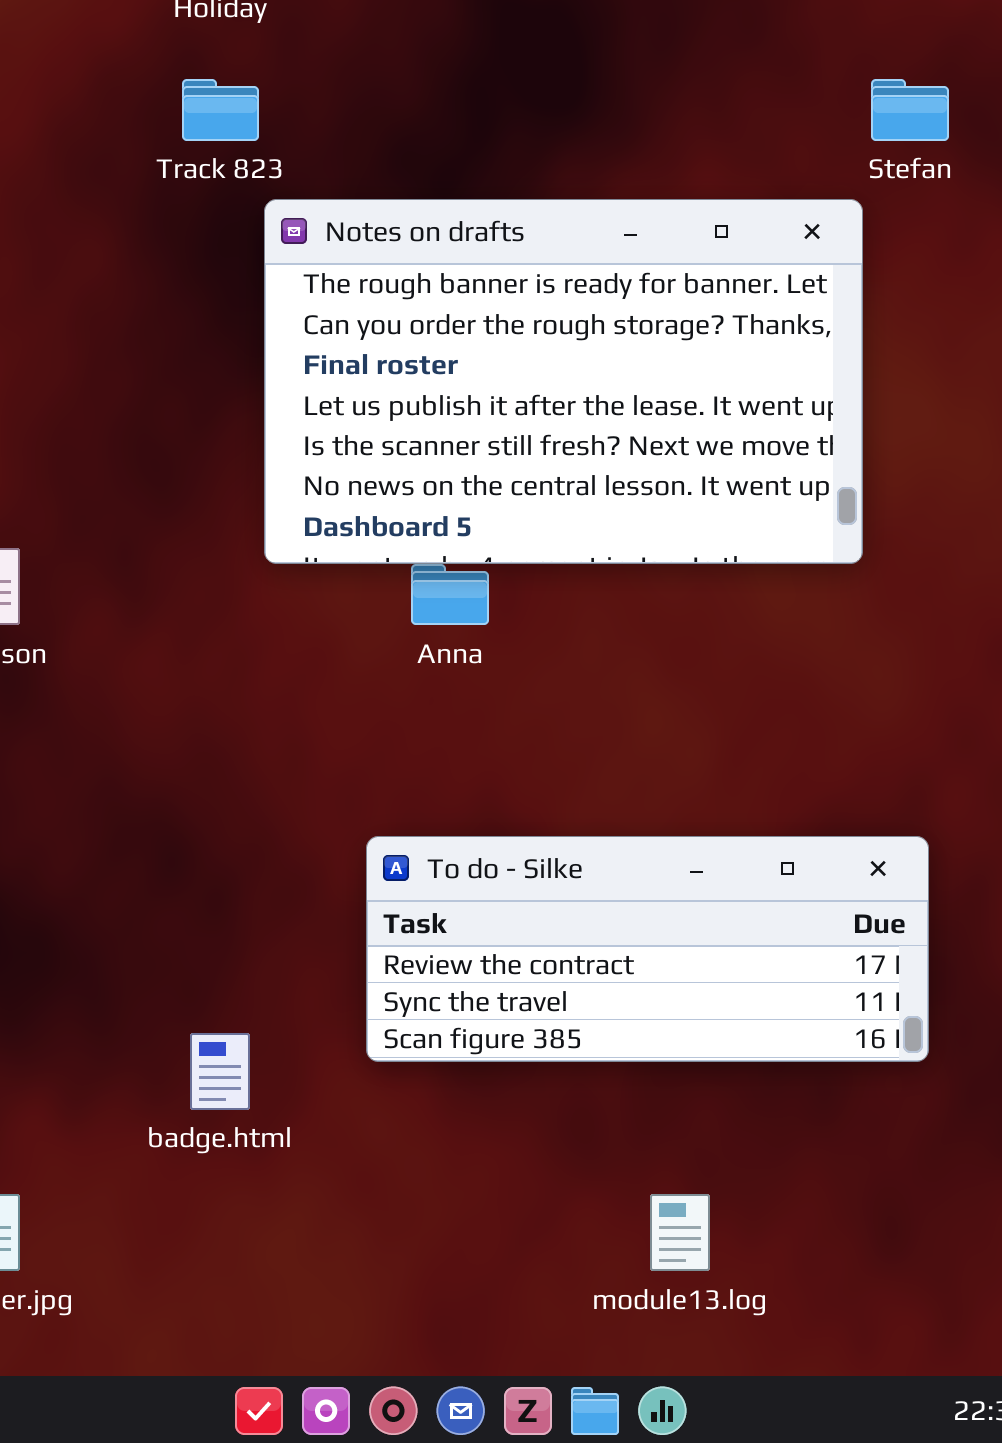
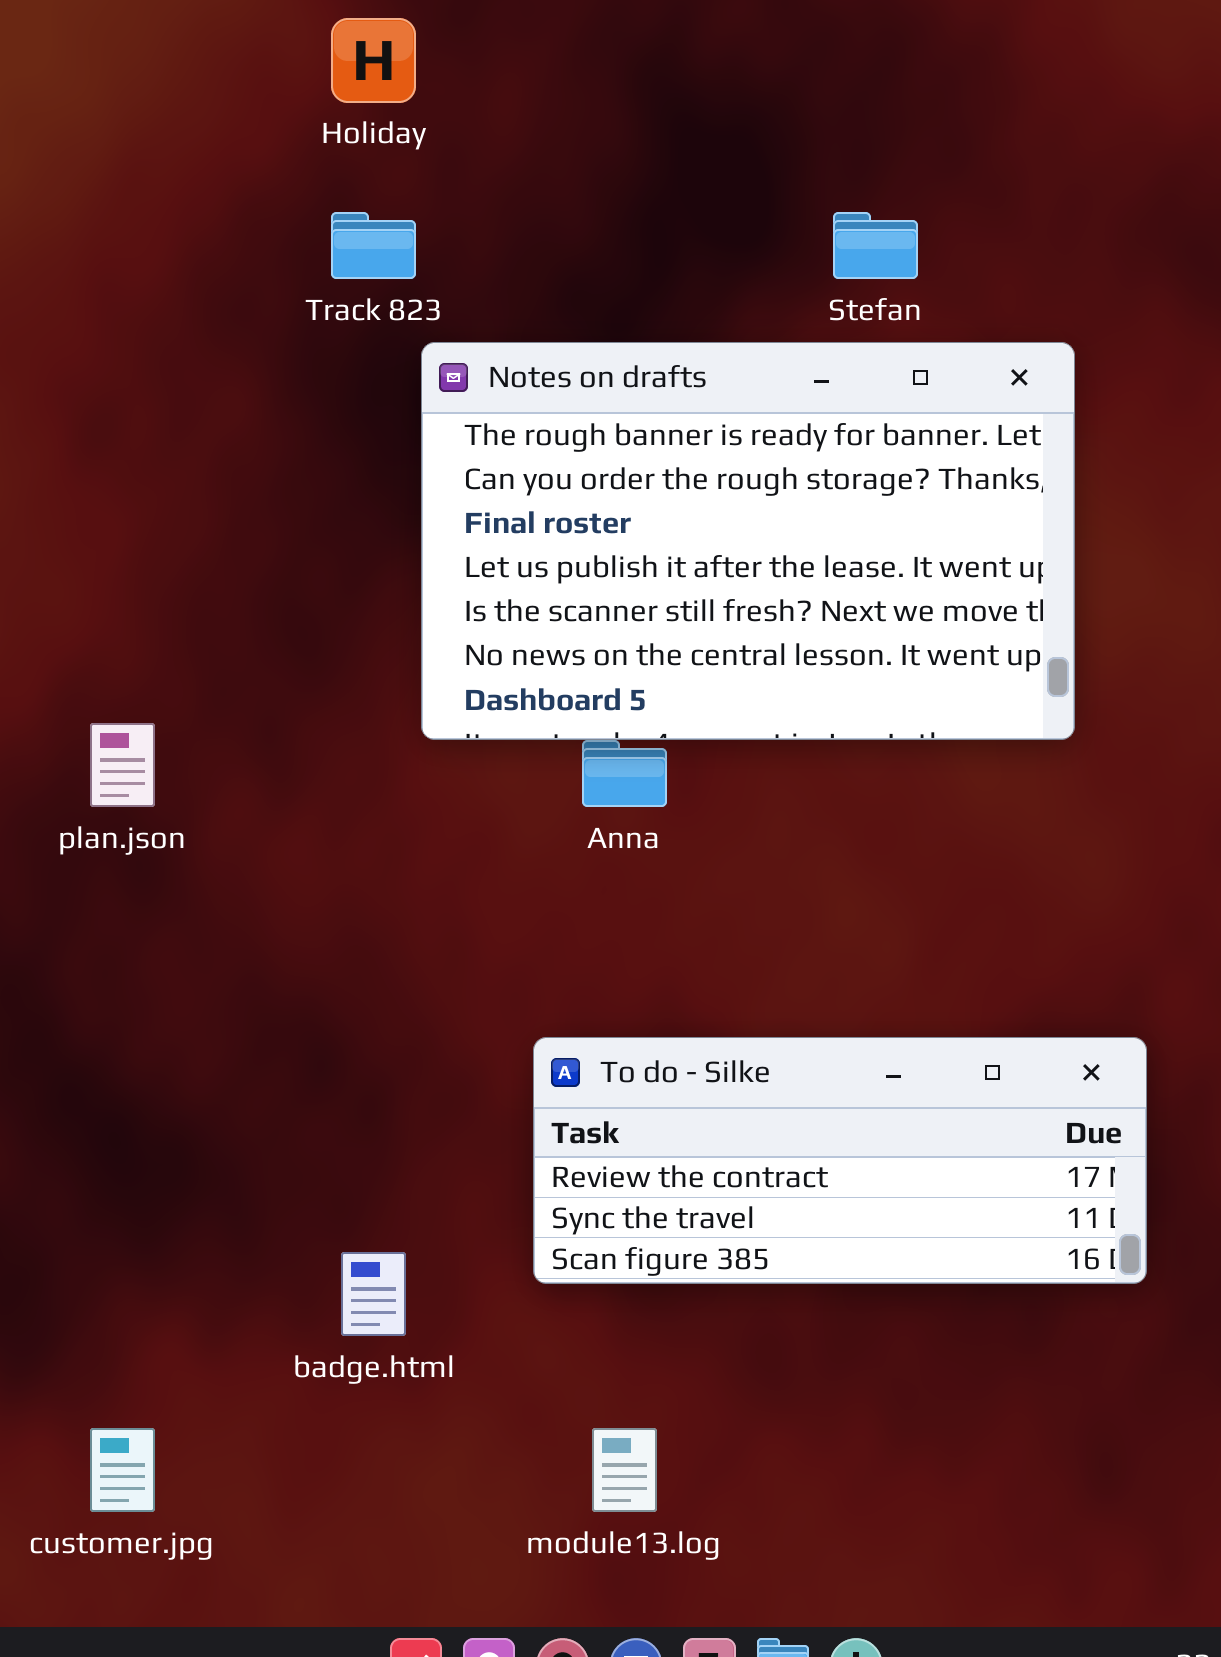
Stefan: [871,79,949,141] -> [833,212,918,279], moved
module13.log: [650,1194,710,1271] -> [592,1428,657,1512], moved

